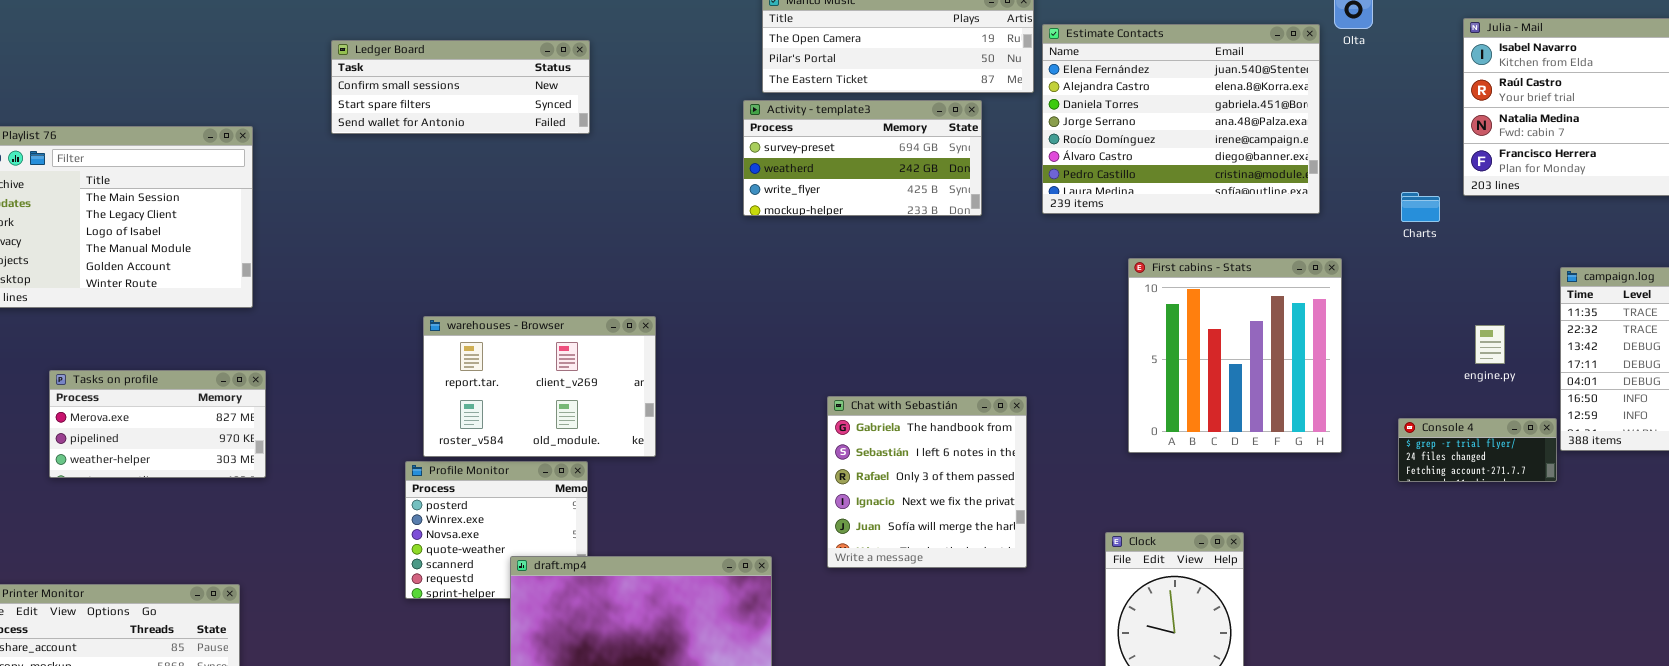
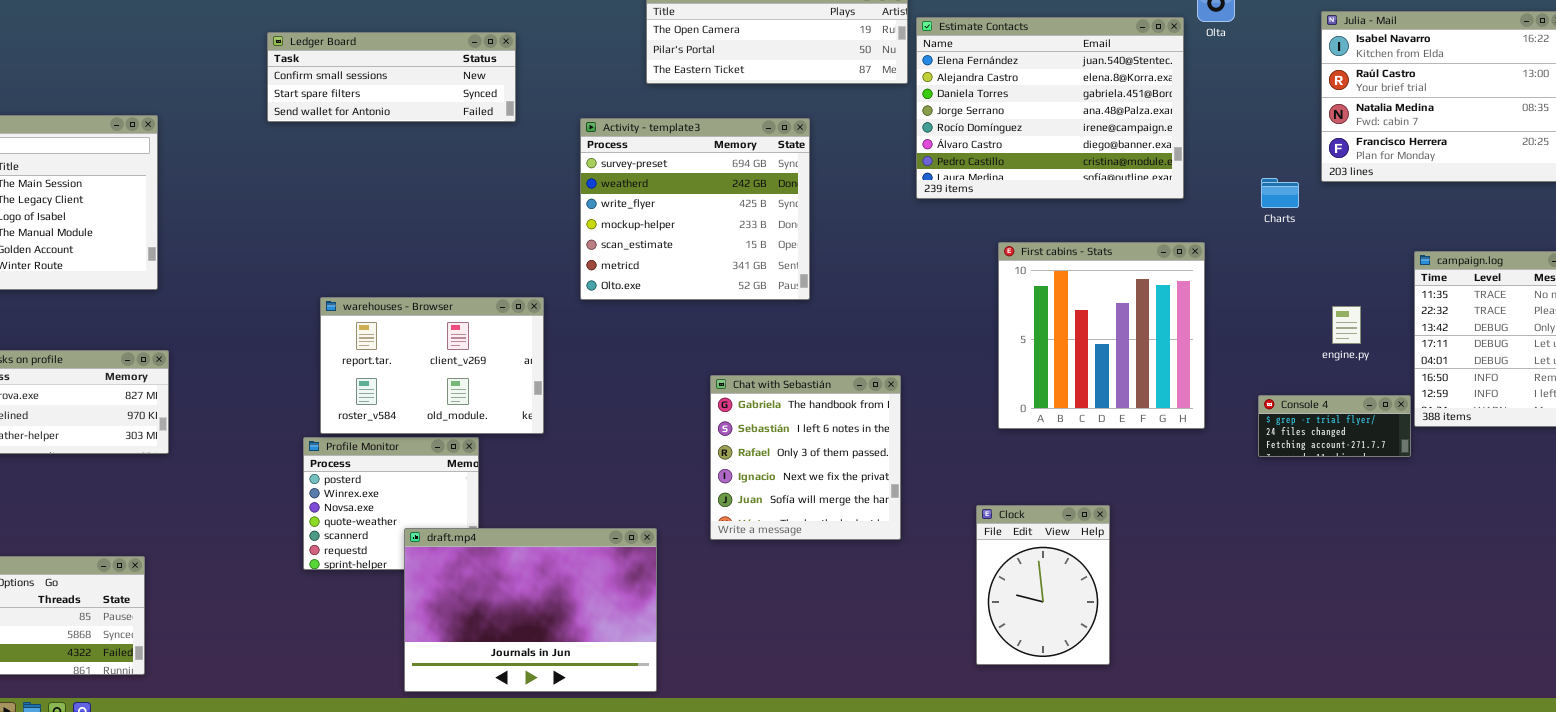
Ledger Board: [331,40,590,134] -> [267,32,516,122], moved
Activity - template3: [743,100,982,216] -> [580,118,810,300], moved, resized

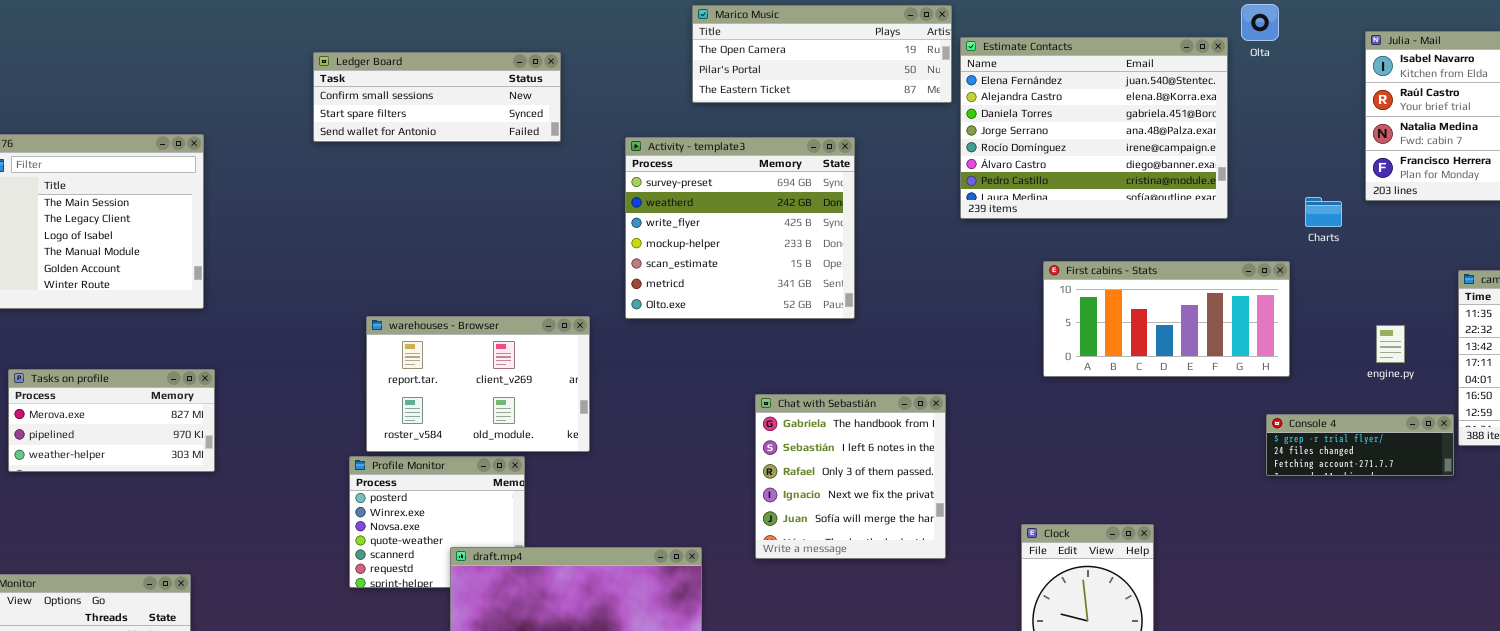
First cabins - Stats: [998,242,1205,429] -> [1043,261,1290,377], resized
Console 4: [1258,395,1411,457] -> [1266,414,1454,476], resized

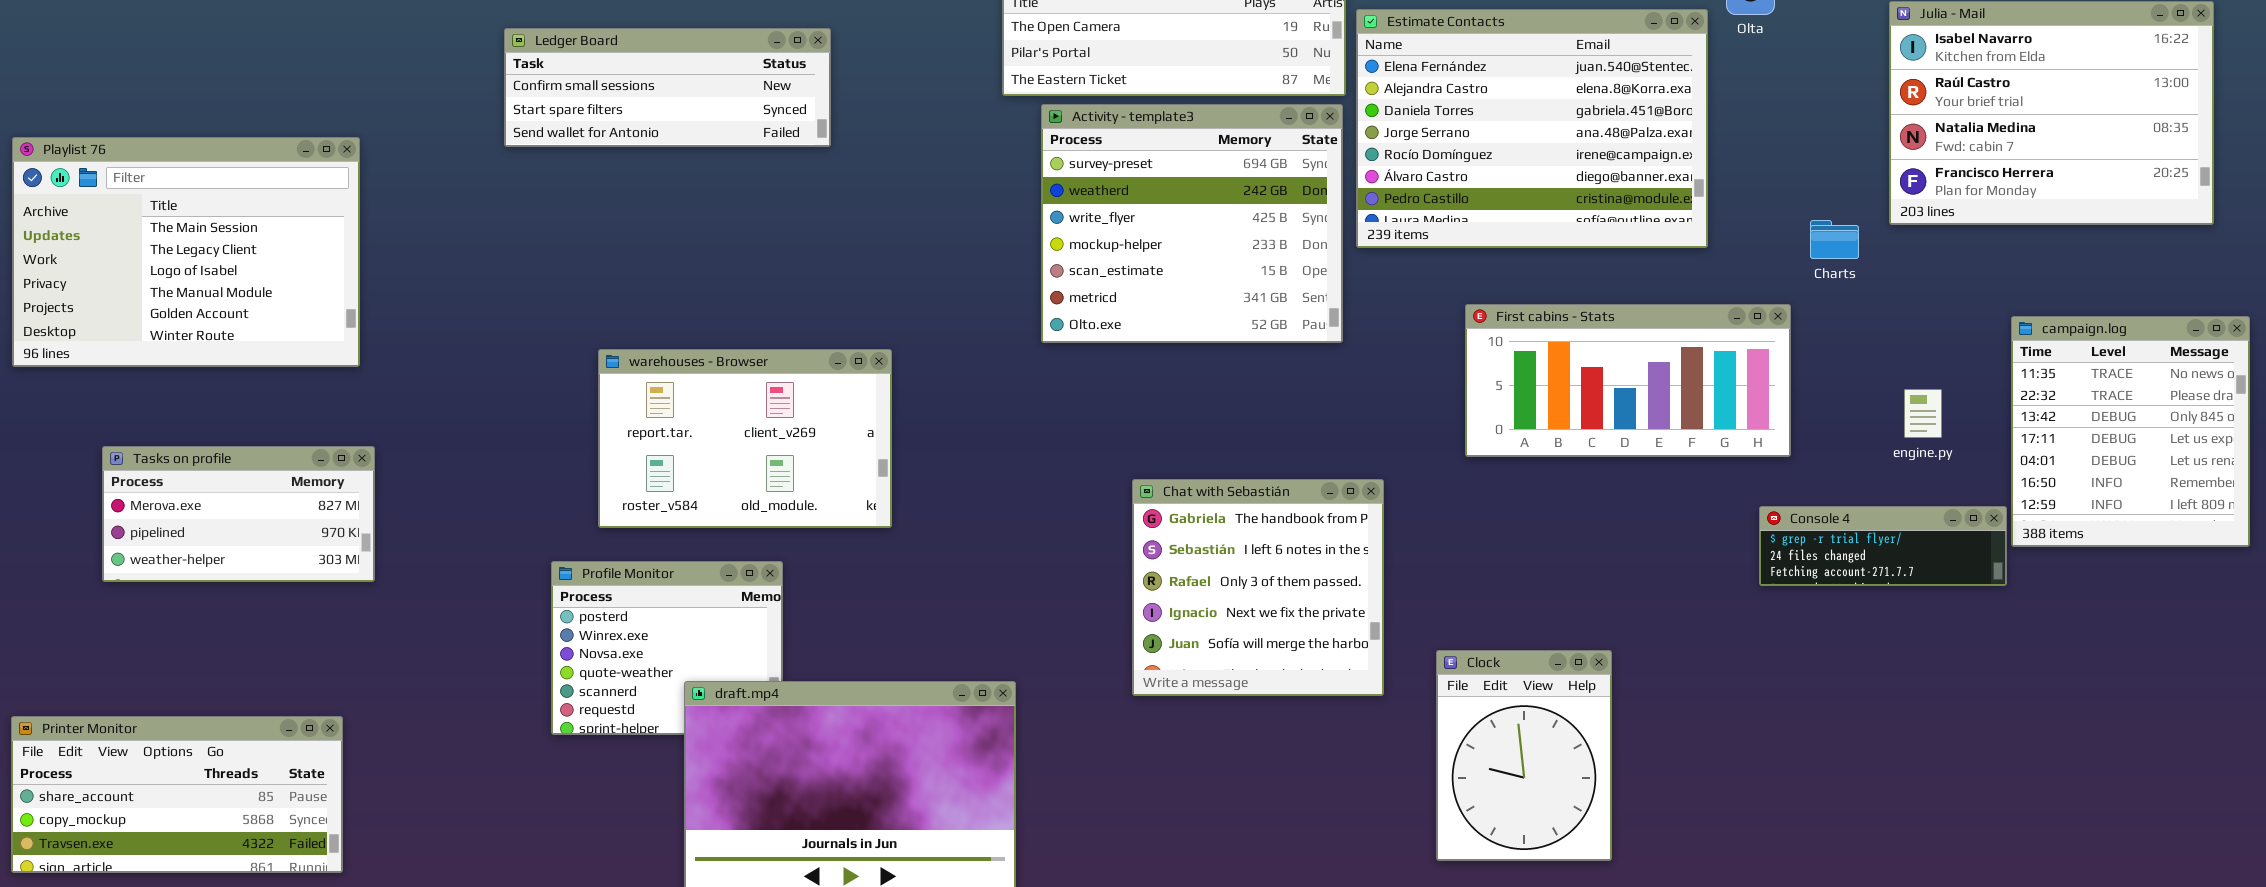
Activity - template3: [625,137,855,319] -> [1041,104,1343,343], moved
warehouses - Browser: [366,316,590,452] -> [598,349,892,528], moved
Chat with Sebastián: [755,394,946,559] -> [1132,479,1384,696], moved

